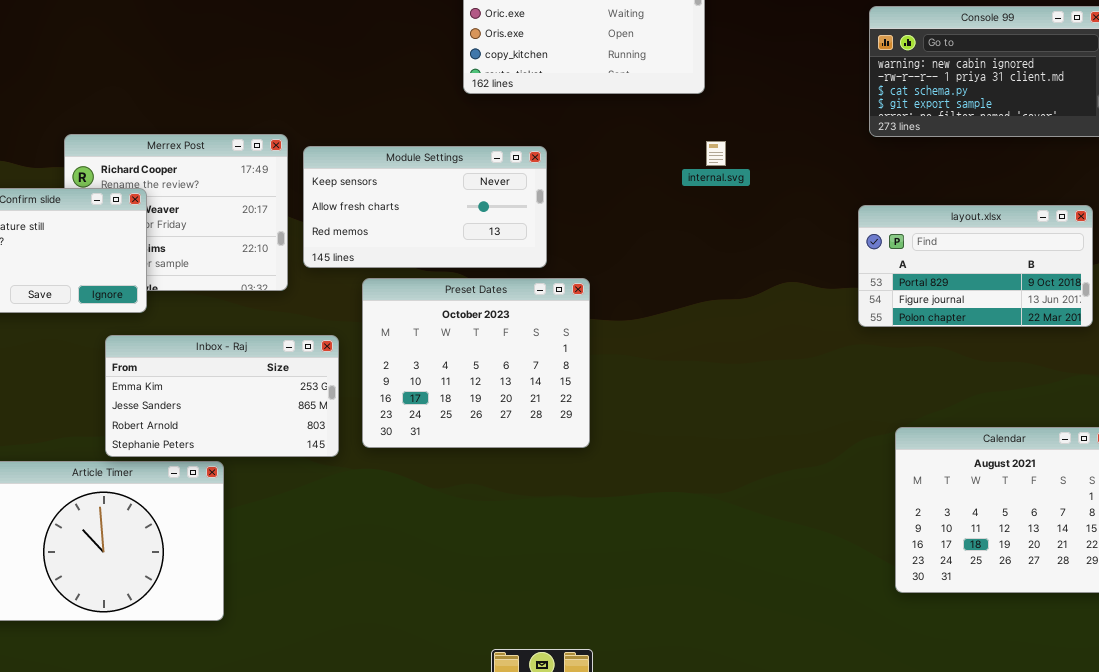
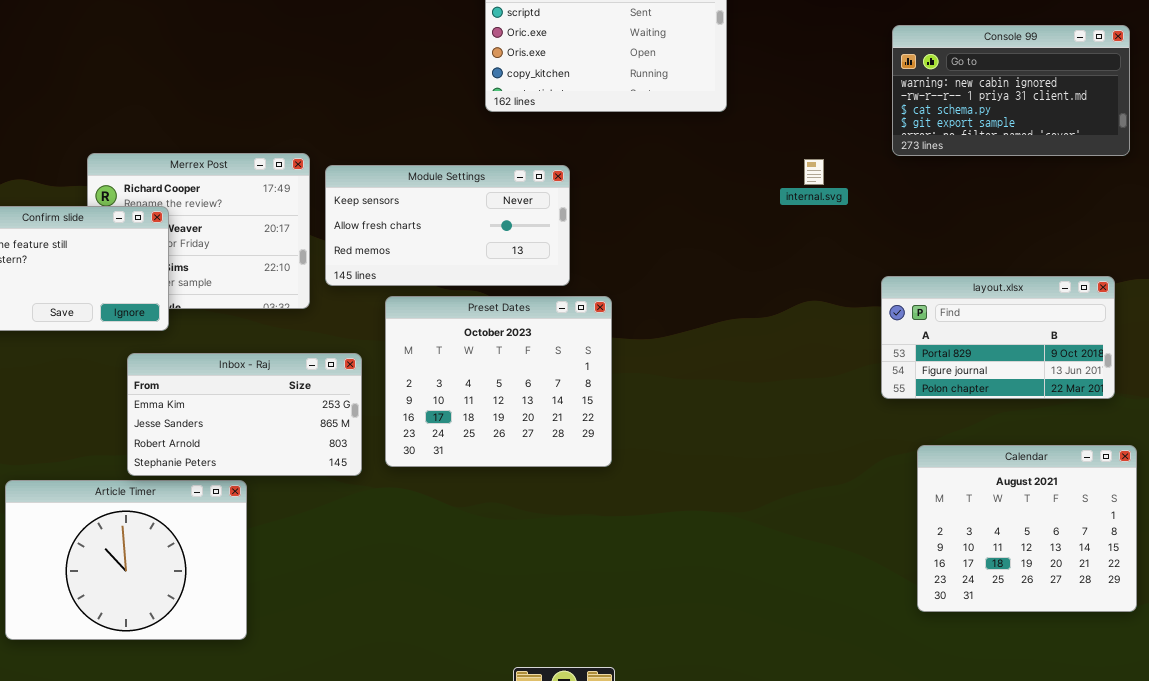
internal.svg: [706,141,726,166] -> [804,159,824,185], moved
layout.xlsx: [858,205,1093,327] -> [881,276,1115,399], moved

